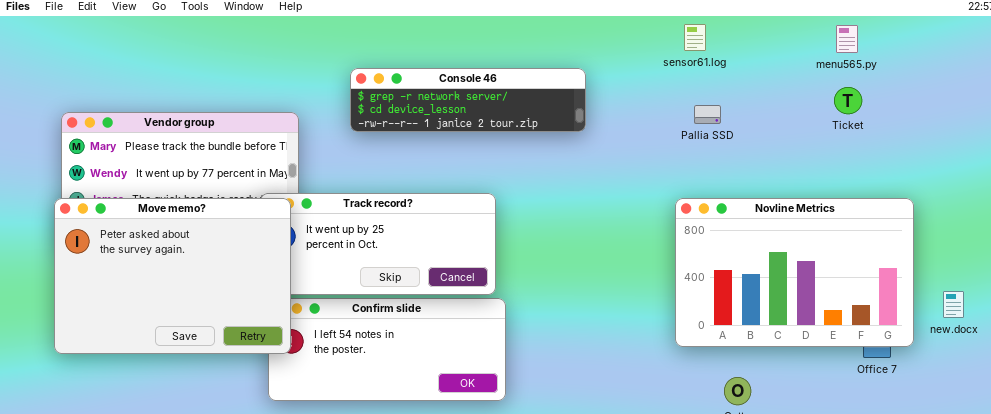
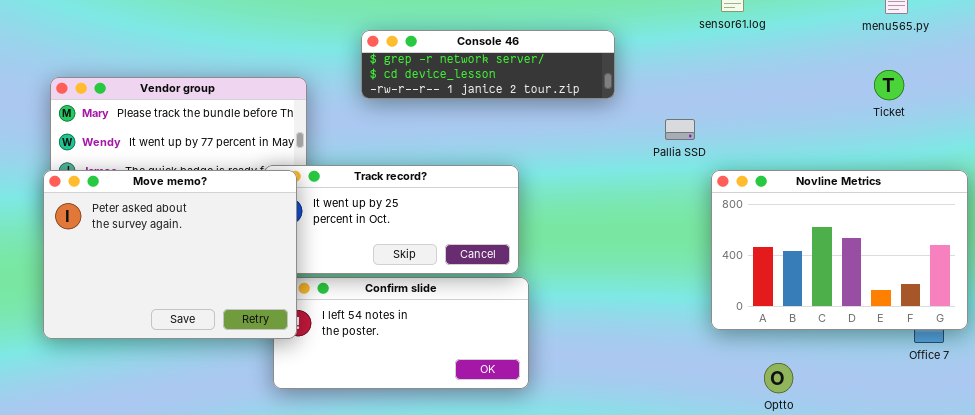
Ticket: [834,87,862,114] -> [874,70,904,100], moved
Pallia SSD: [694,105,721,124] -> [665,119,695,140], moved

